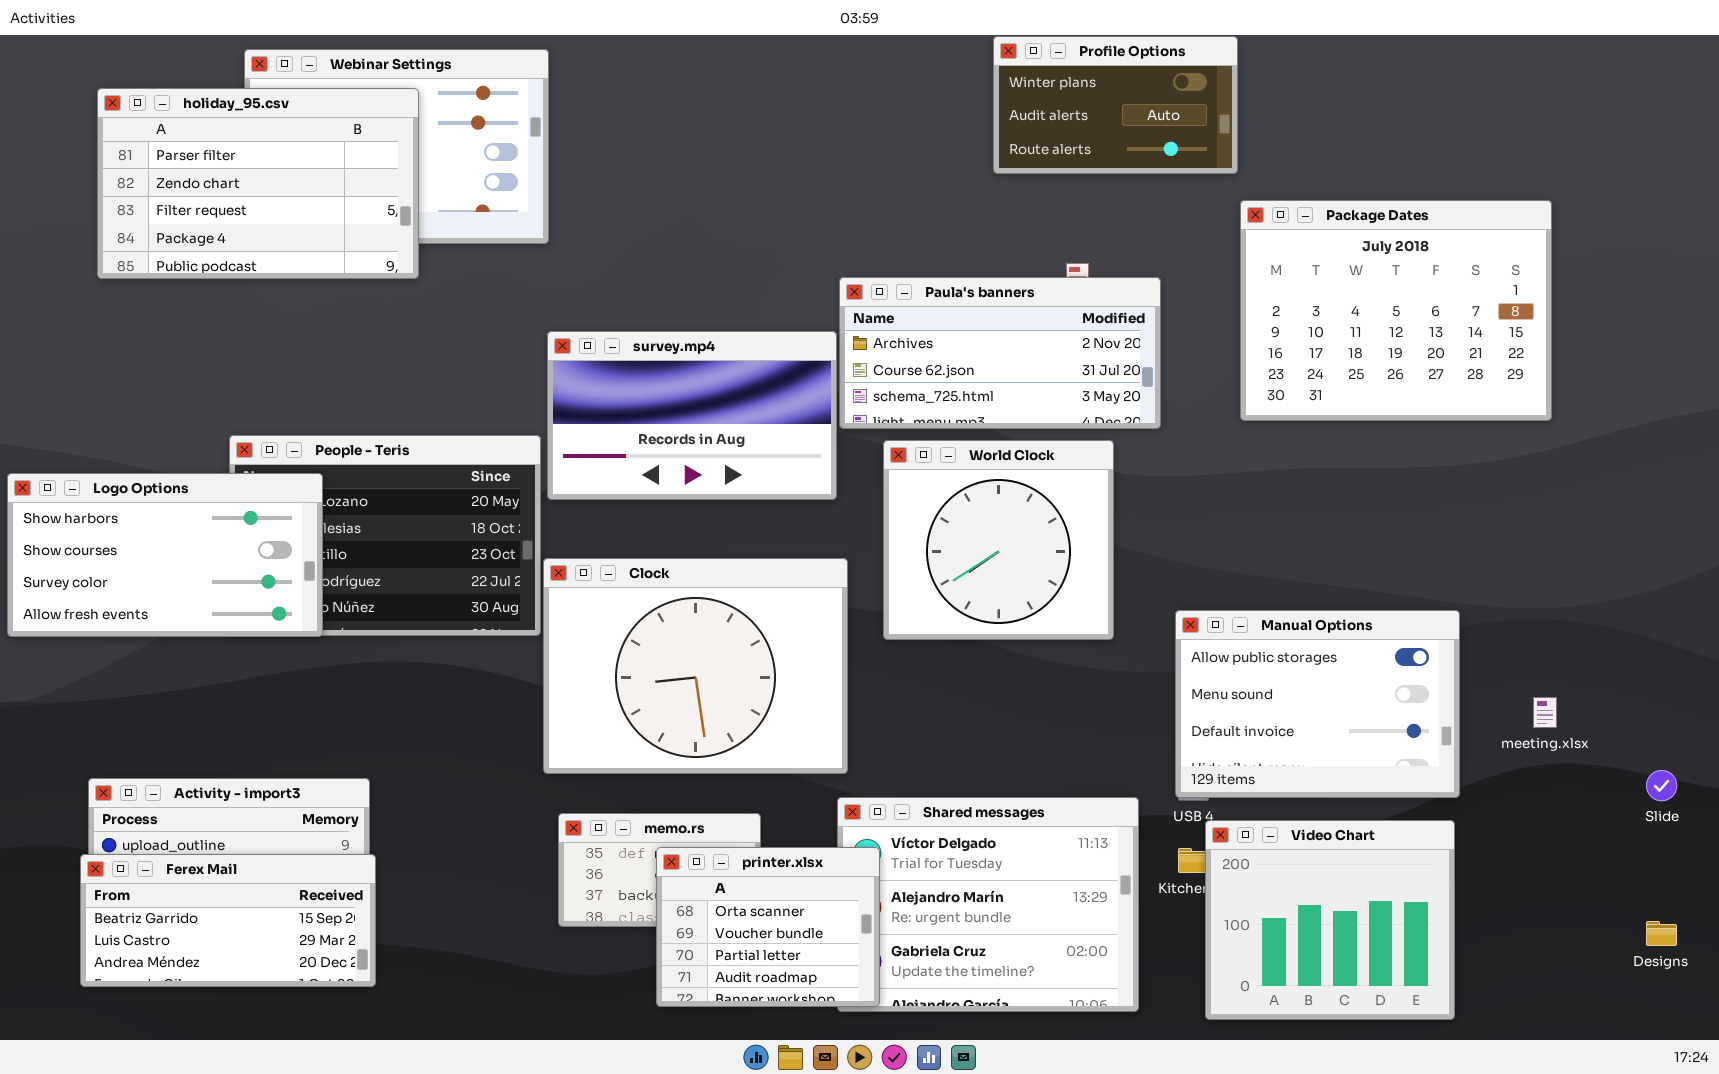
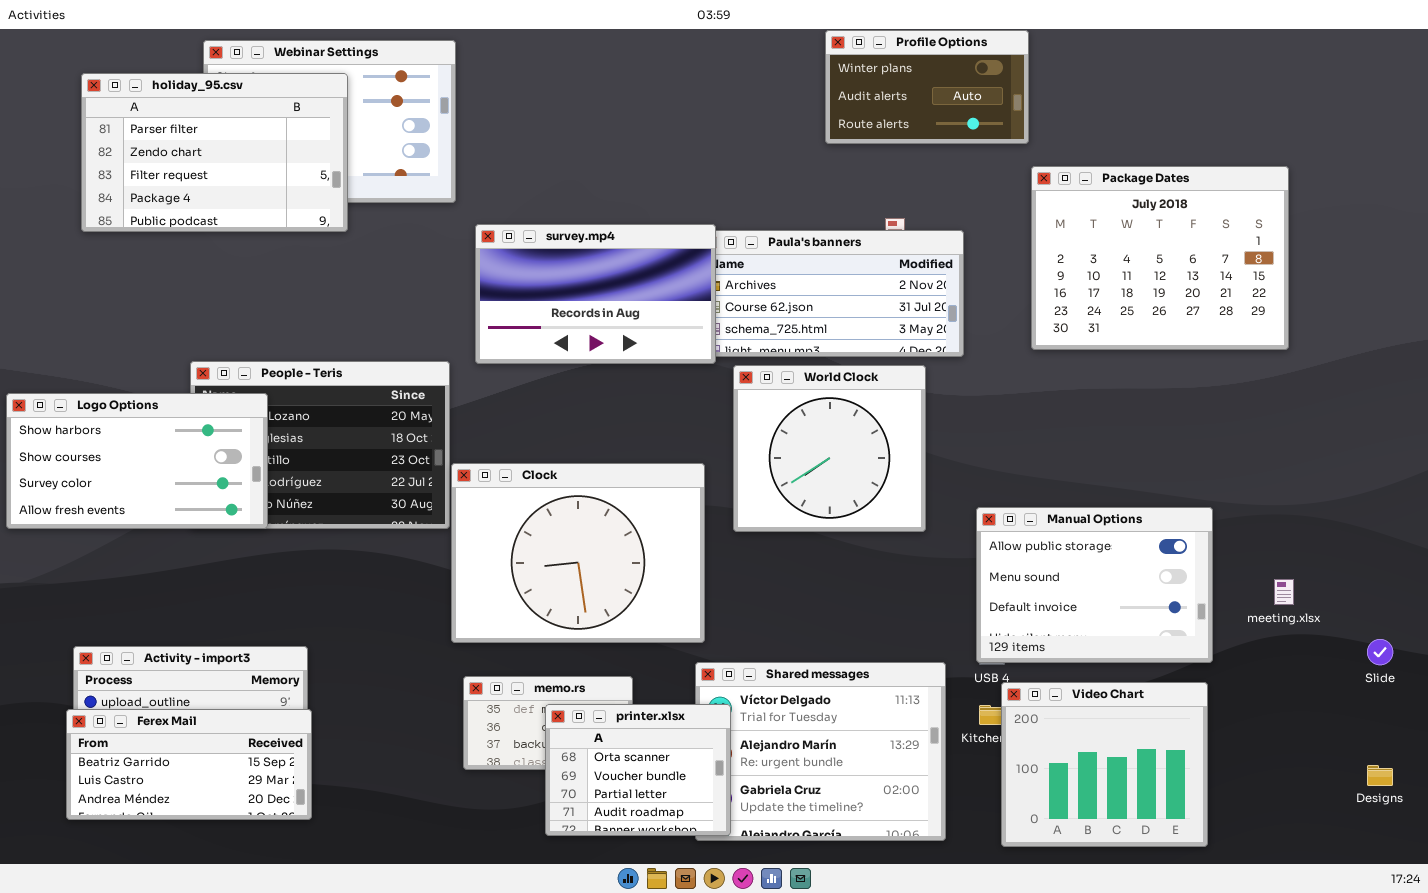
survey.mp4: [547,331,837,500] -> [475,224,716,364], moved

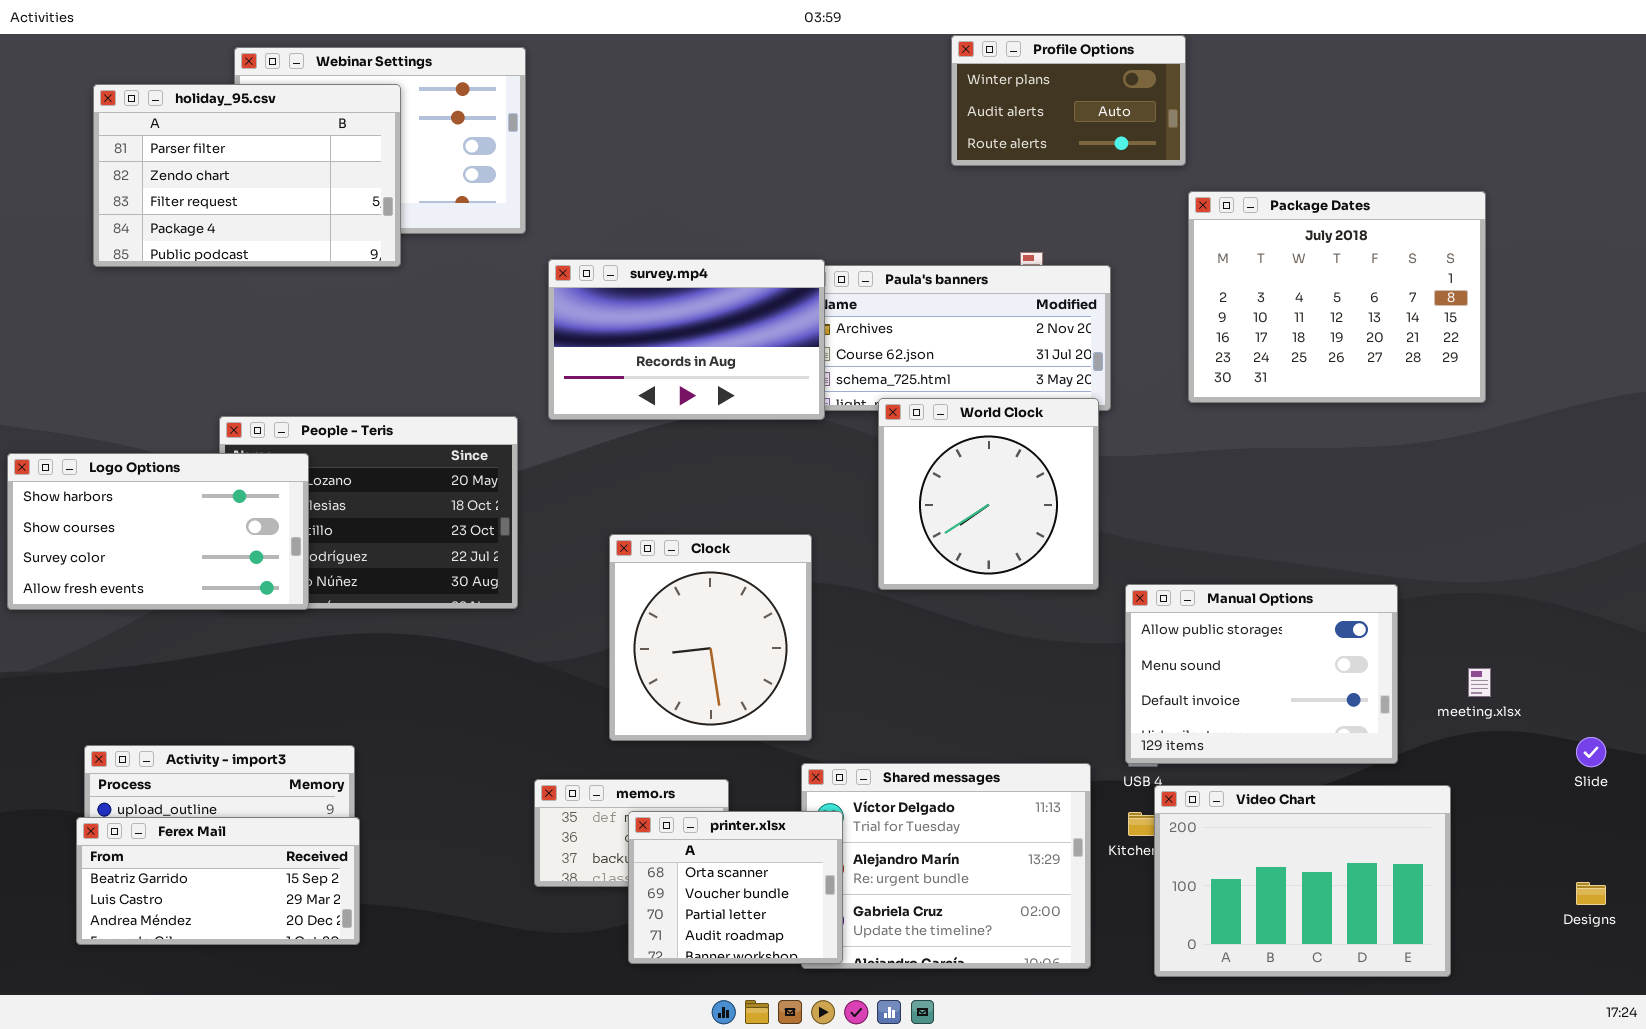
World Clock: [733,365,926,532] -> [878,398,1099,590], moved
Clock: [451,463,705,643] -> [609,534,812,741], resized
Video Chart: [1001,682,1208,847] -> [1154,785,1451,977], resized

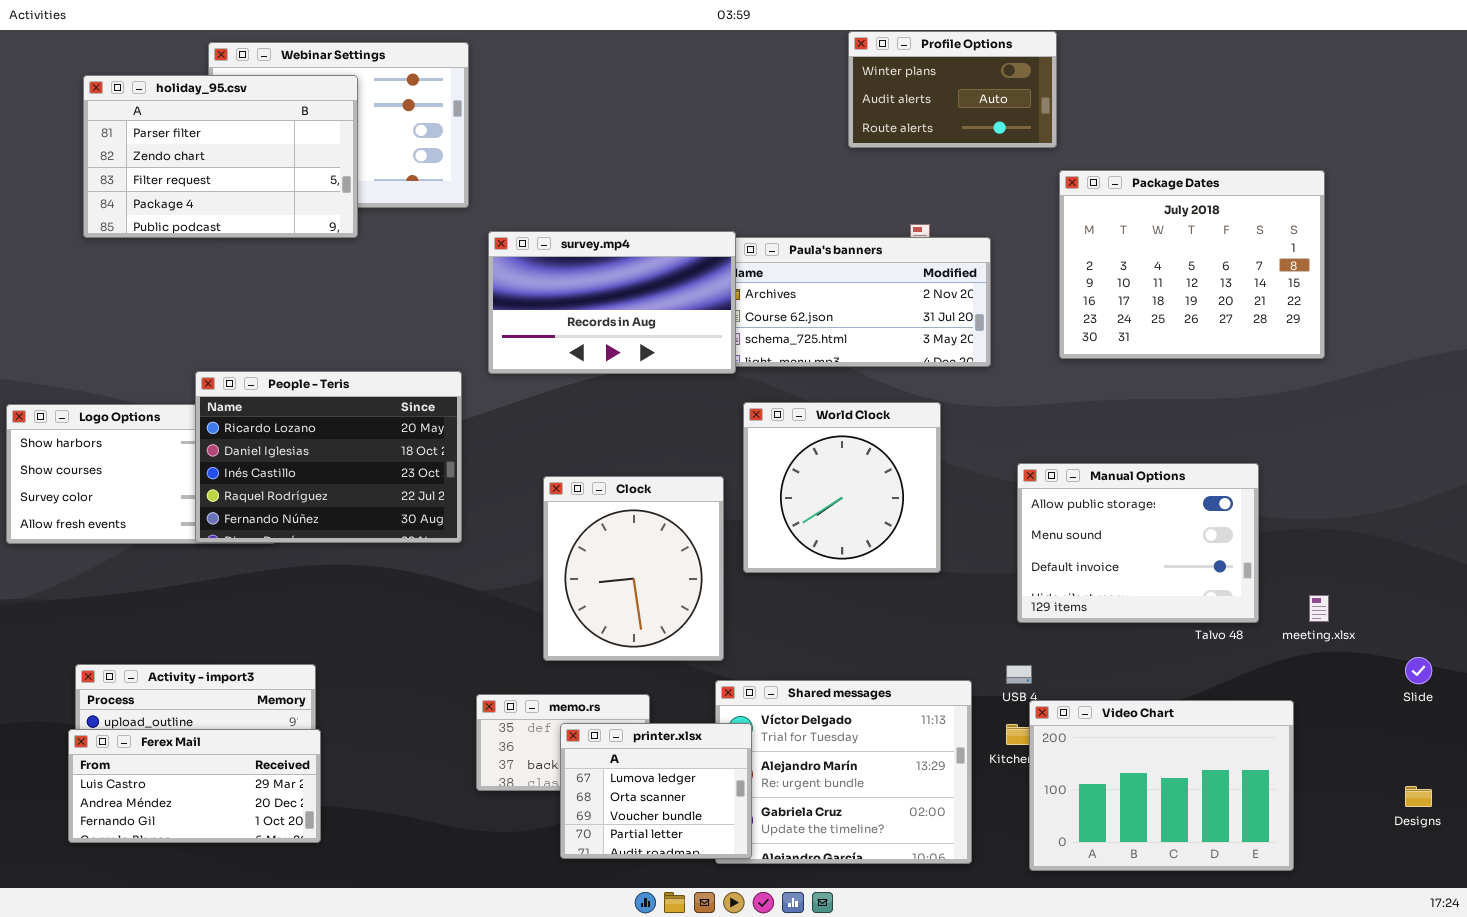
World Clock: [878,398,1099,590] -> [743,402,941,573], moved
People - Teris: [219,416,518,609] -> [195,371,462,543], raised
Manual Options: [1125,584,1398,764] -> [1017,463,1259,623], moved
printer.xlsx: [628,811,843,964] -> [560,723,752,859], scrolled up 1 row
Ferex Mail: [76,817,360,945] -> [68,729,321,843], scrolled down 1 row

